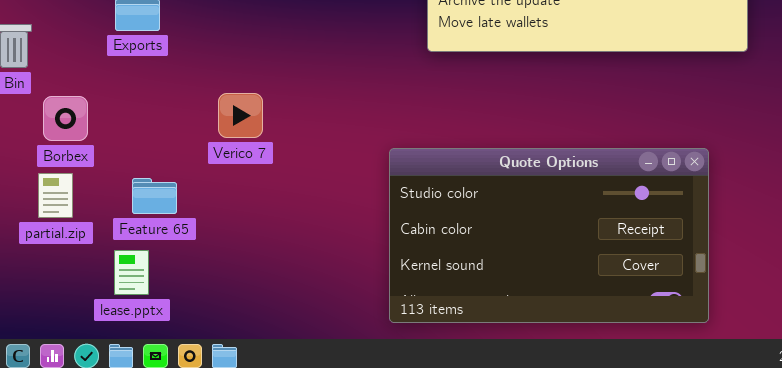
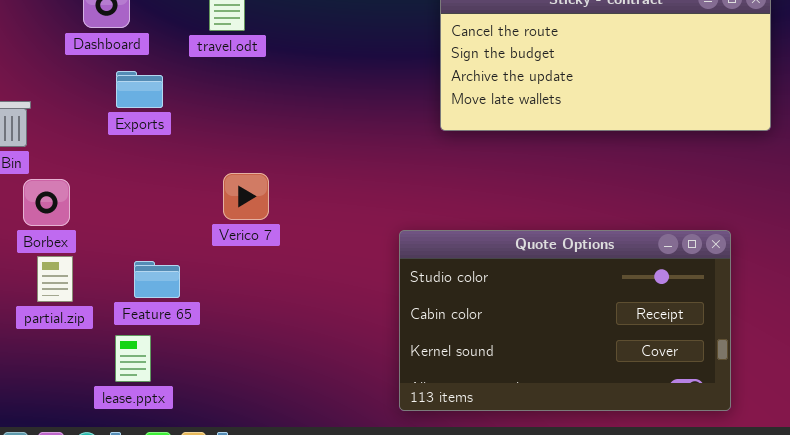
Borbex: [43,96,88,141] -> [23,179,70,226], moved

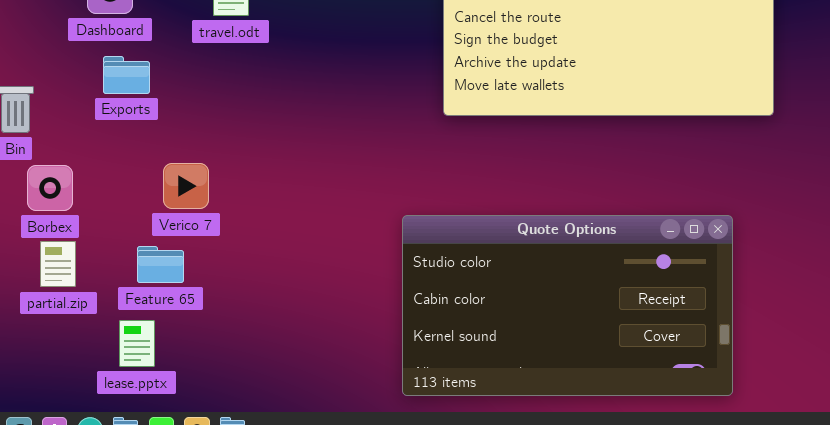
Exports: [116,71,163,108] -> [103,56,150,94], moved
Verico 7: [223,173,269,220] -> [163,163,209,209], moved

